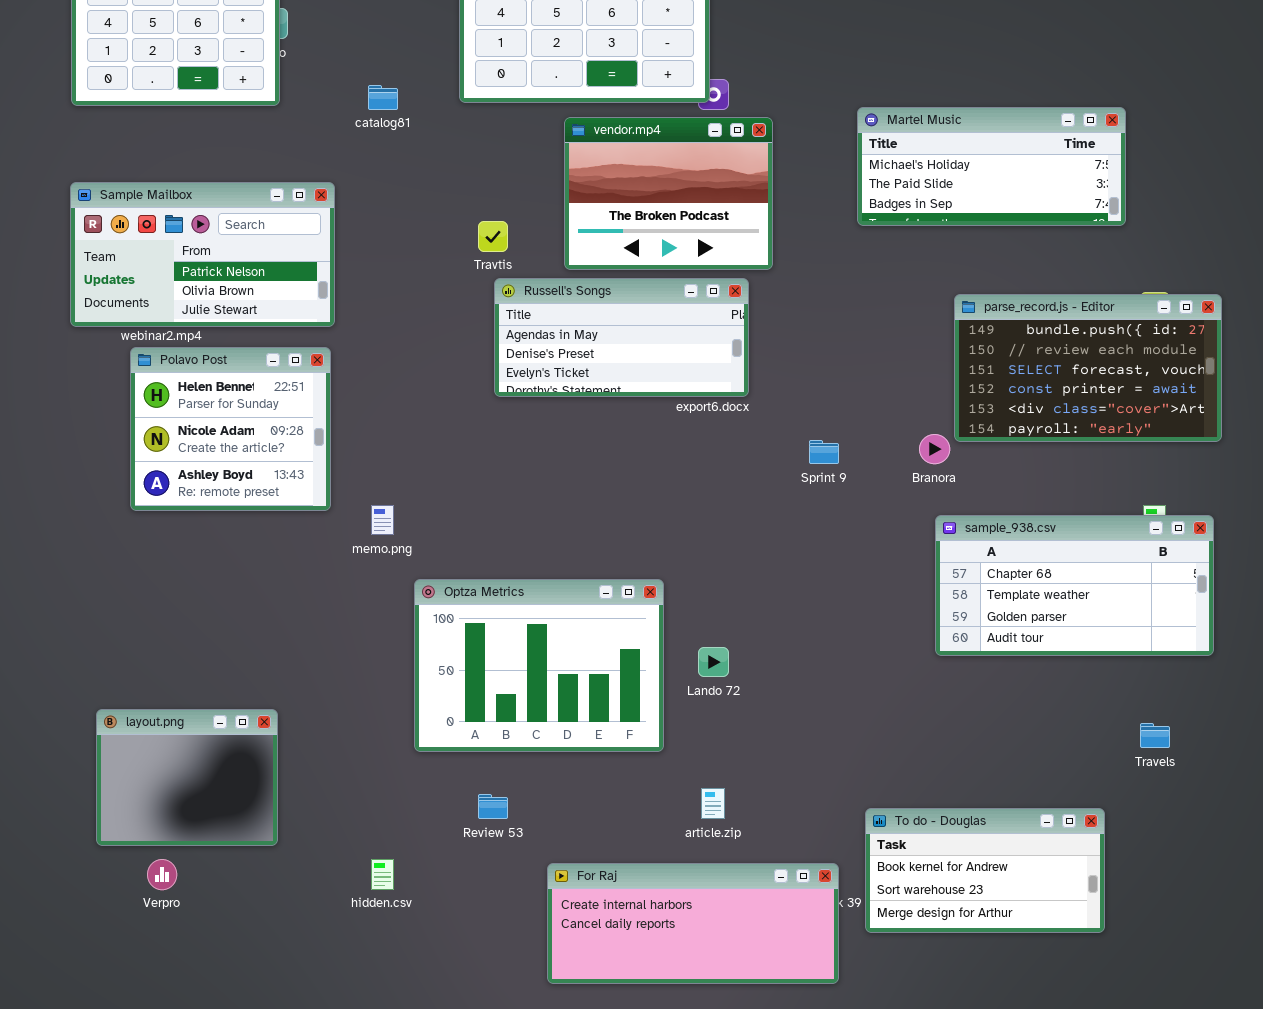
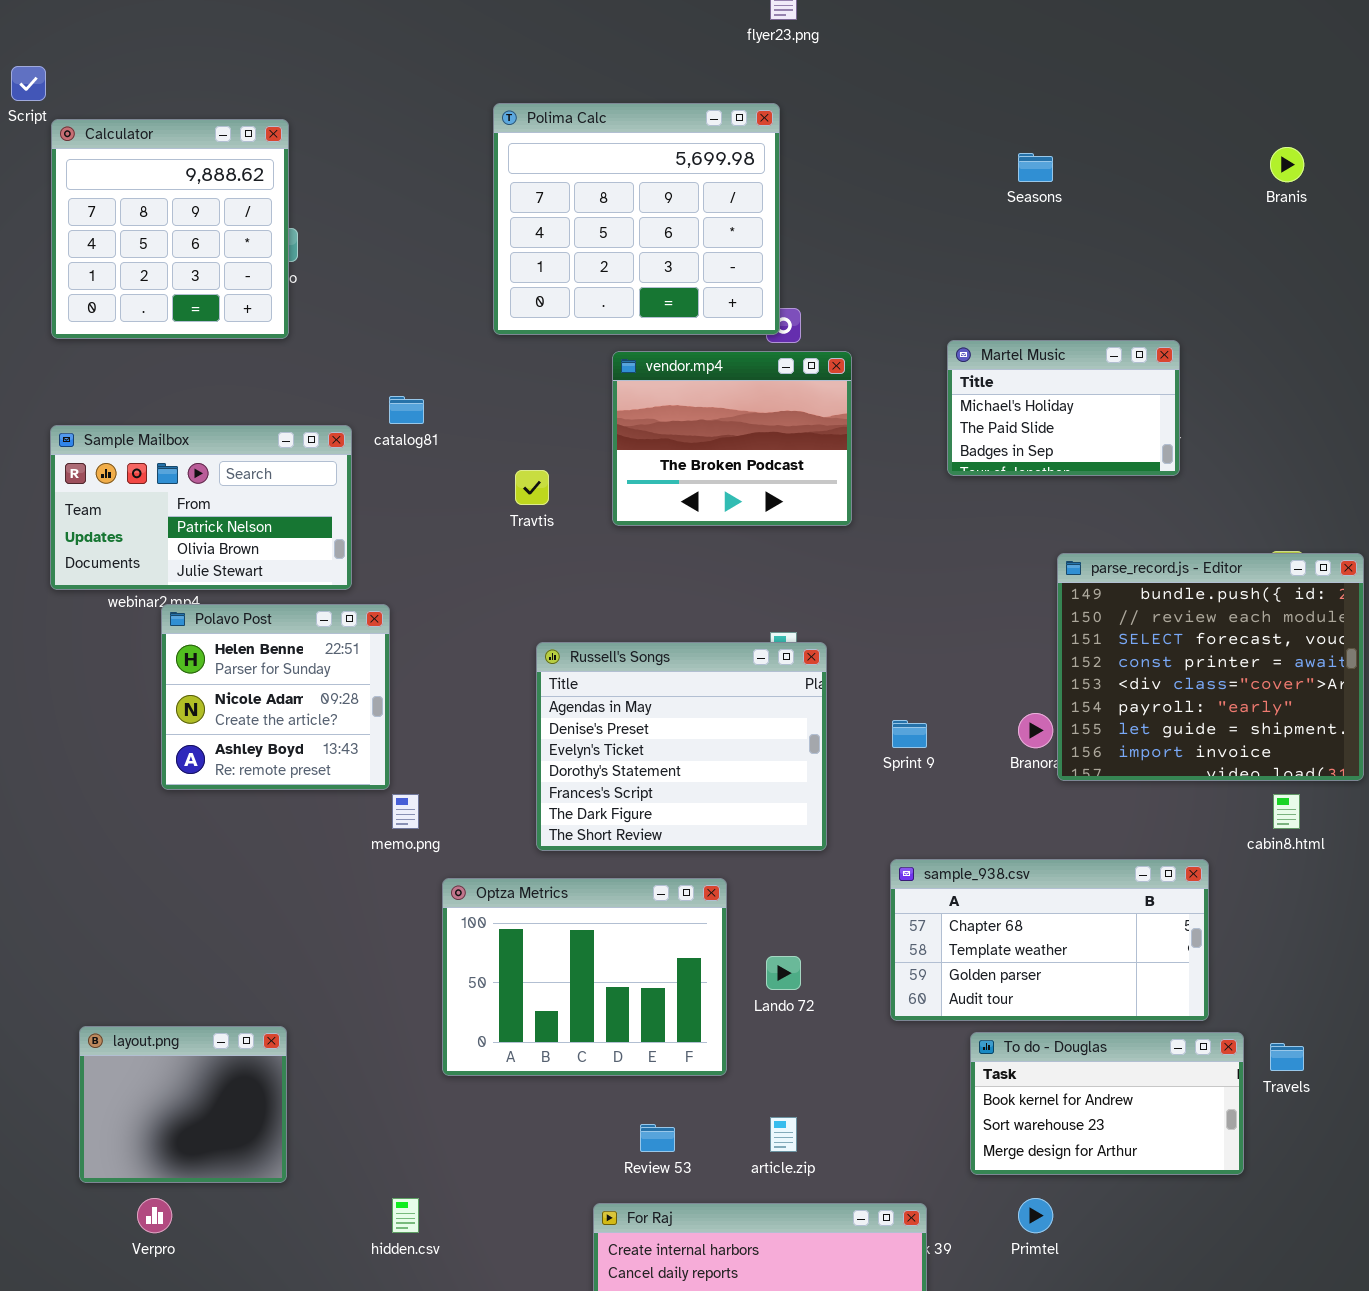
catalog81: [368,85,398,110] -> [389,396,424,424], moved
Martel Music: [857,107,1126,226] -> [947,340,1180,476], resized
Russell's Songs: [494,278,749,397] -> [536,642,827,851], moved, resized
parse_record.js - Editor: [954,294,1222,442] -> [1057,553,1364,781], resized
Polavo Post: [130,347,331,511] -> [161,604,390,790], moved
sample_938.csv: [935,515,1214,656] -> [890,859,1209,1021], moved
Review 53: [478,794,508,819] -> [640,1124,675,1152], moved
To do - Douglas: [865,808,1105,933] -> [970,1032,1244,1175], moved

